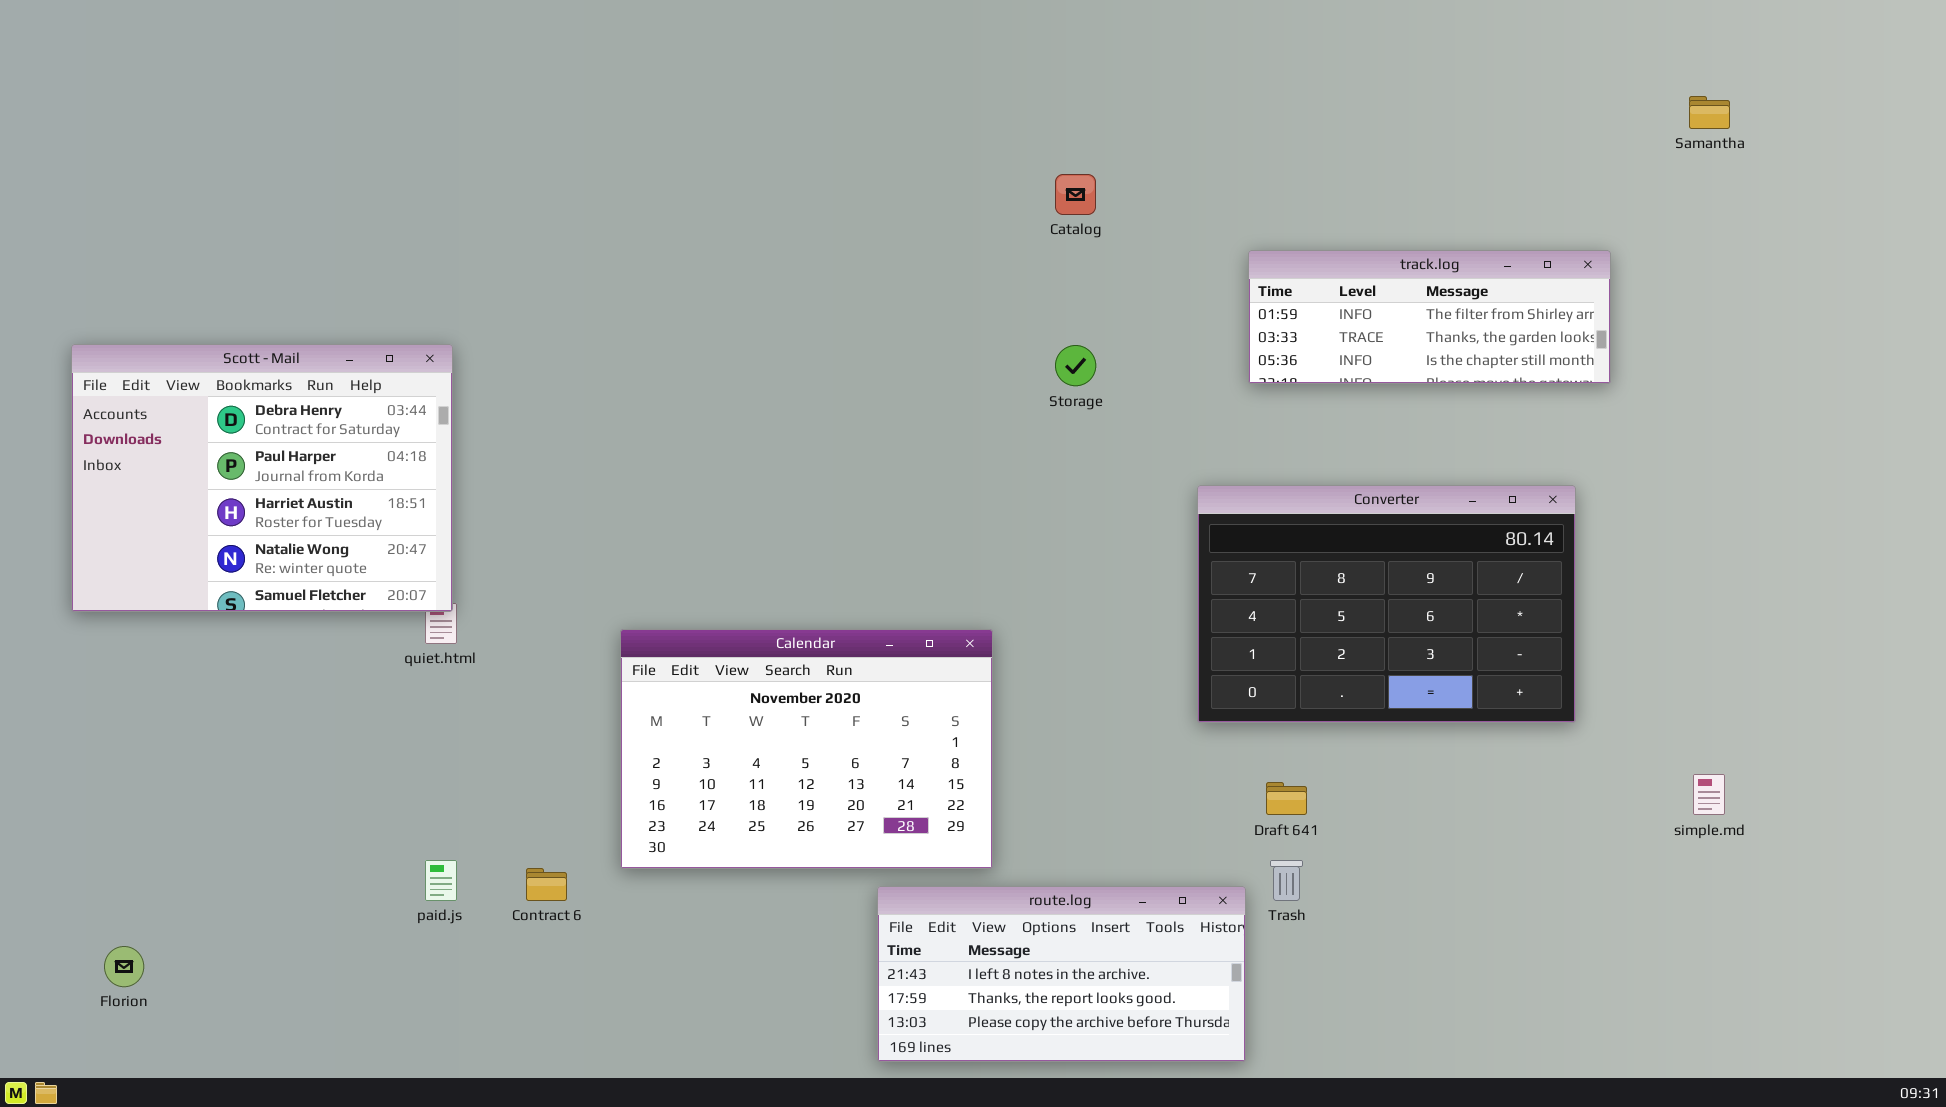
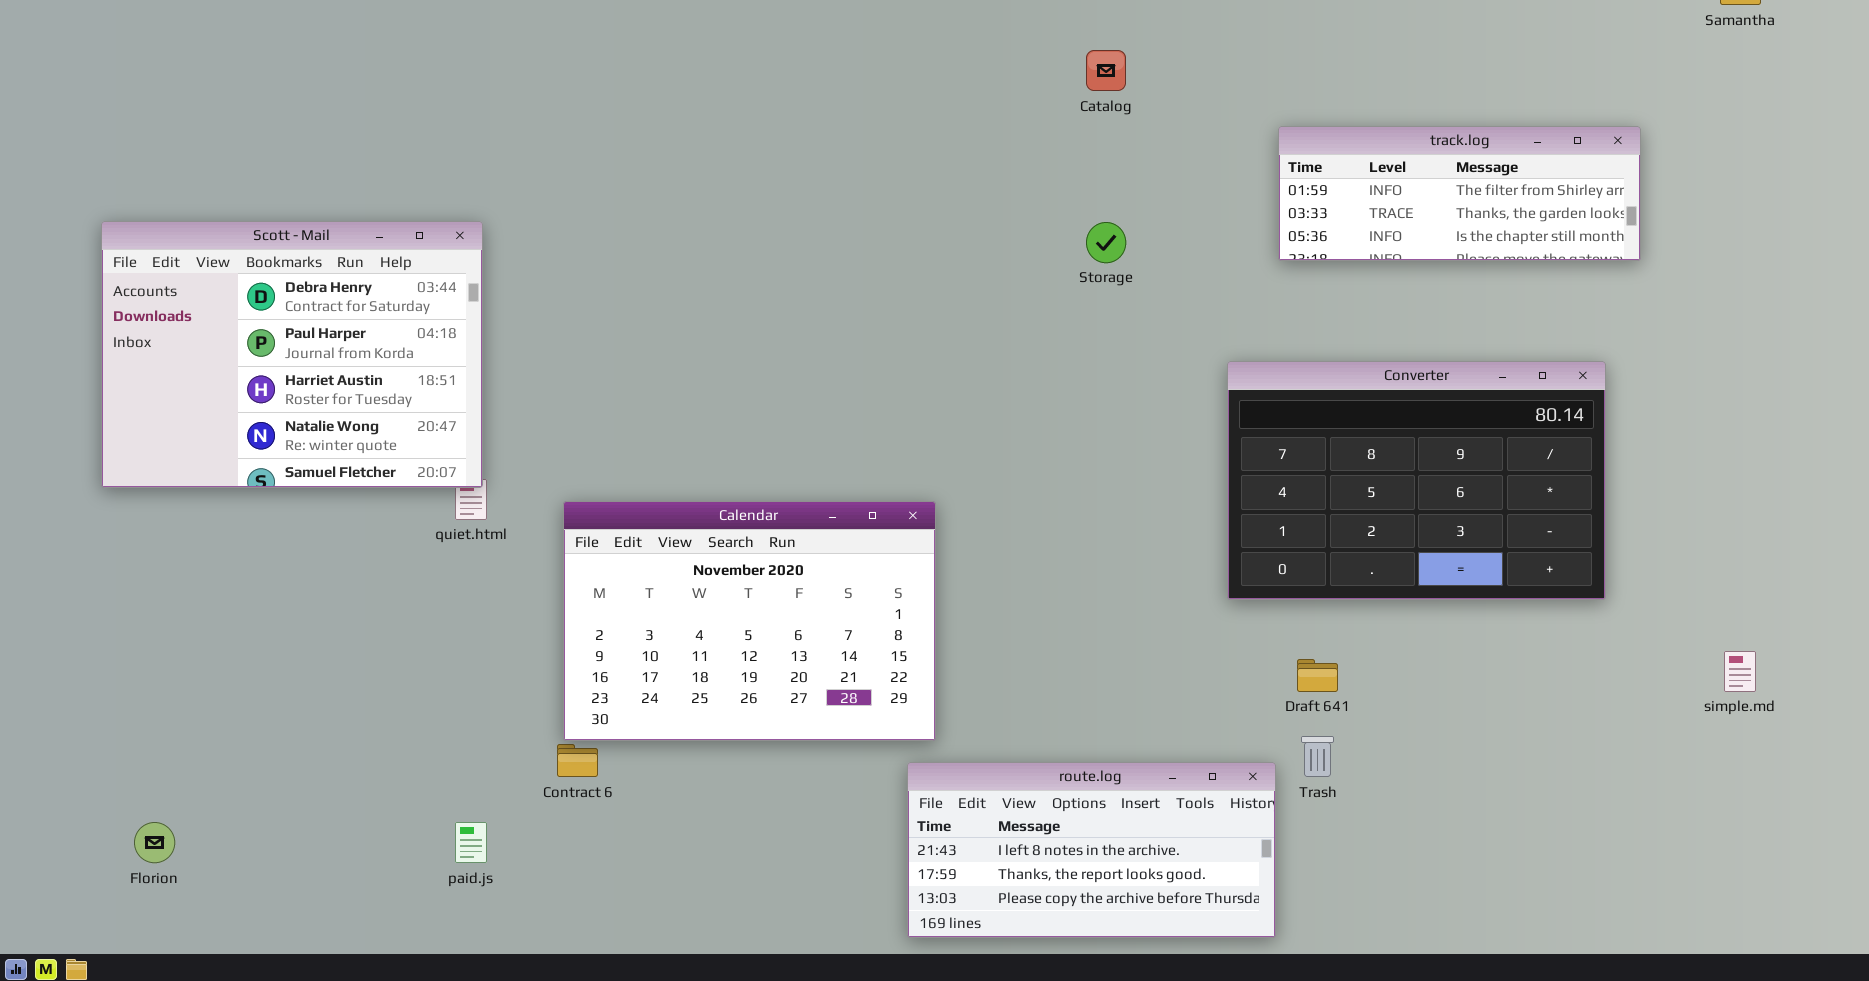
Calendar: [620,629,993,869] -> [563,501,936,741], moved
paid.js: [425,860,457,901] -> [455,822,487,863], moved

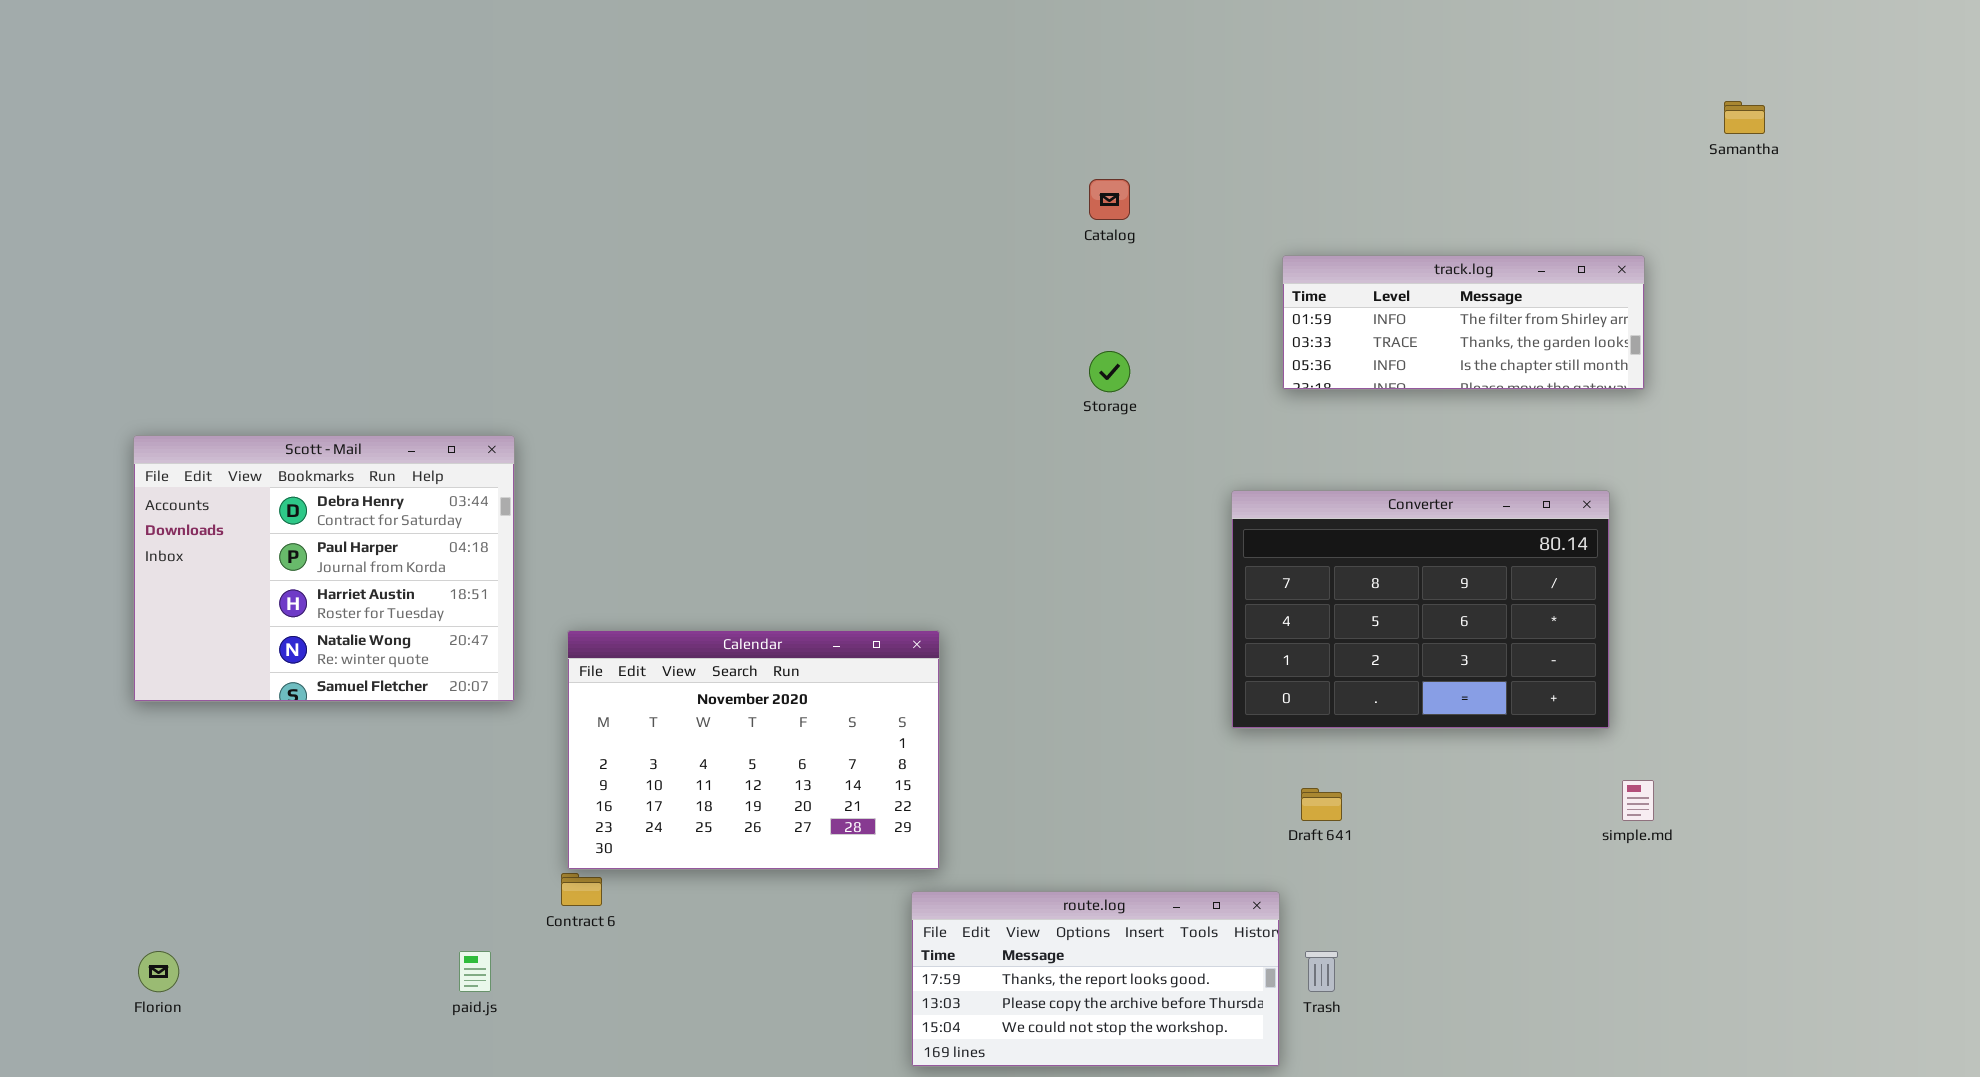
Scott - Mail: [101,221,483,488] -> [133,435,515,702], moved
simple.md: [1724,651,1756,692] -> [1622,780,1654,821], moved
Trash: [1301,736,1334,777] -> [1305,951,1338,992], moved
route.log: [907,762,1276,938] -> [911,891,1280,1067], scrolled down 1 row

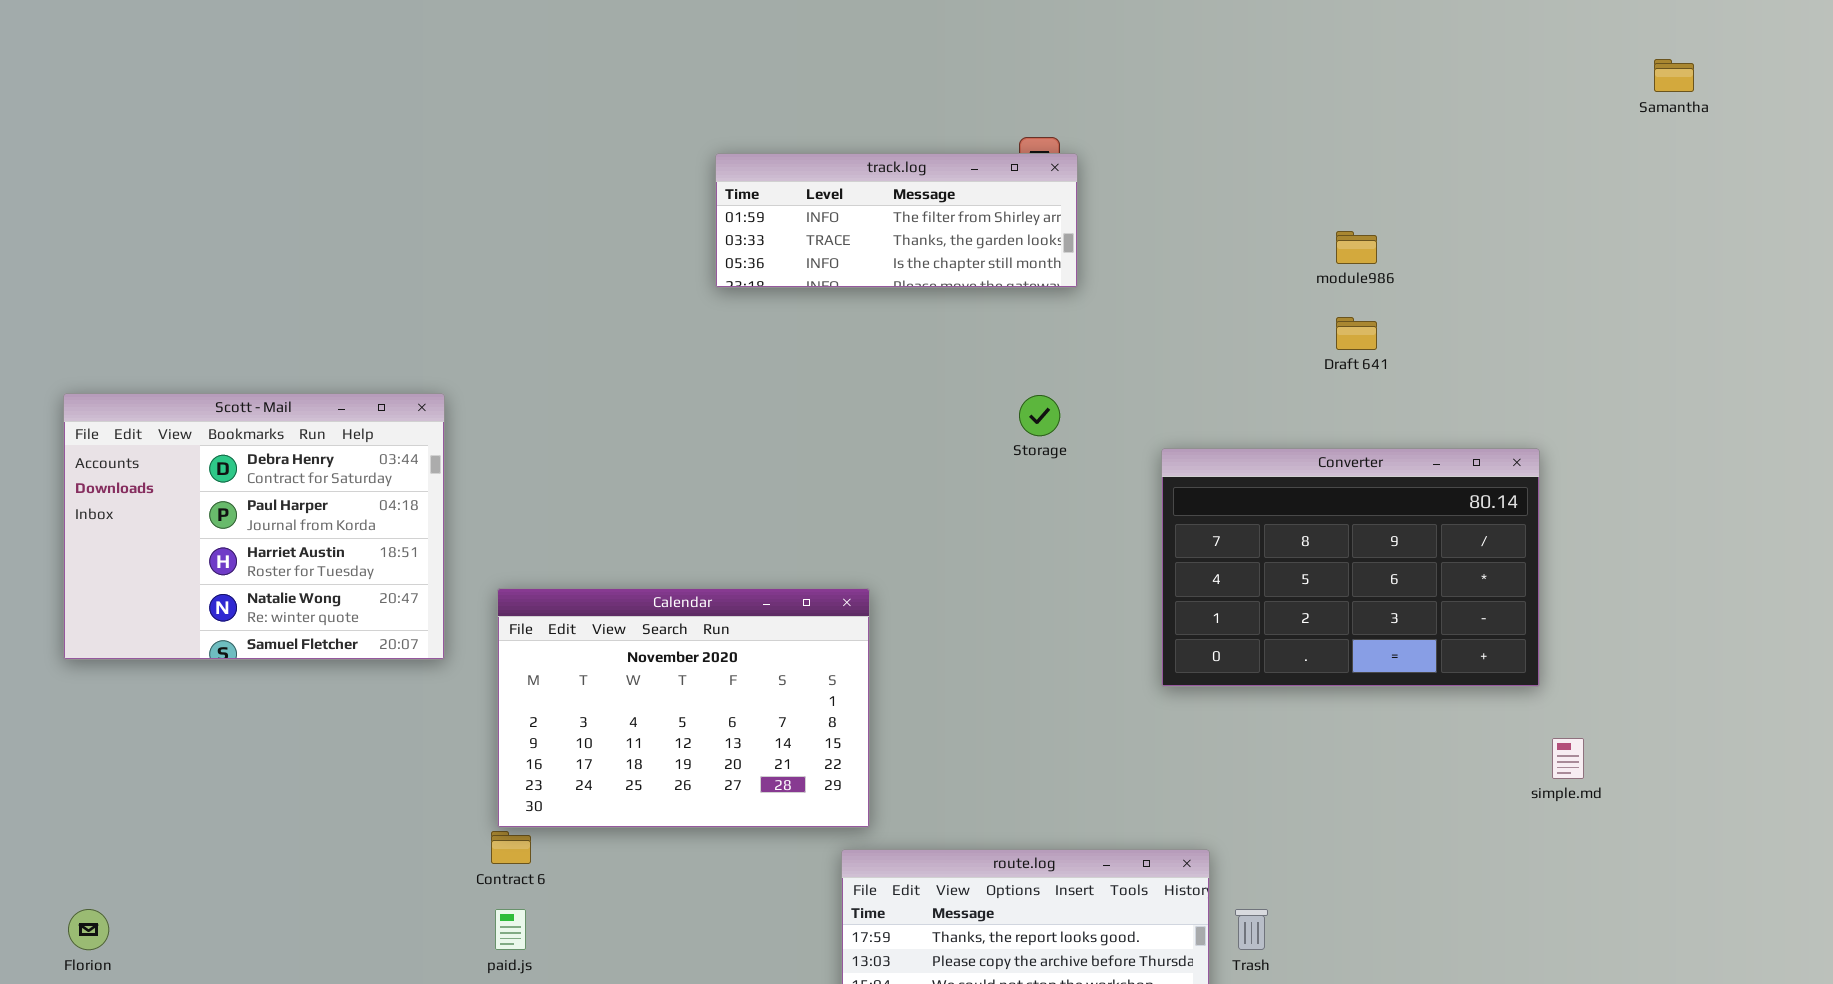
track.log: [1282,255,1645,390] -> [715,153,1078,288], moved
Storage: [1089,351,1130,392] -> [1019,395,1060,436], moved
Draft 641: [1301,788,1342,821] -> [1336,317,1377,350], moved
paid.js: [459,951,491,992] -> [495,909,526,950], moved

